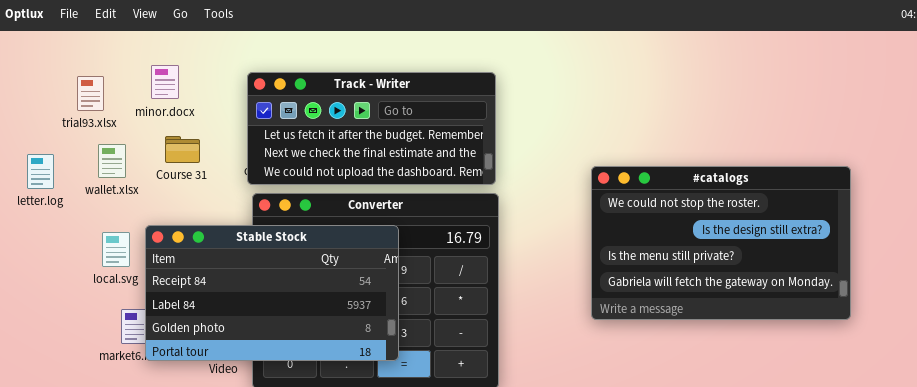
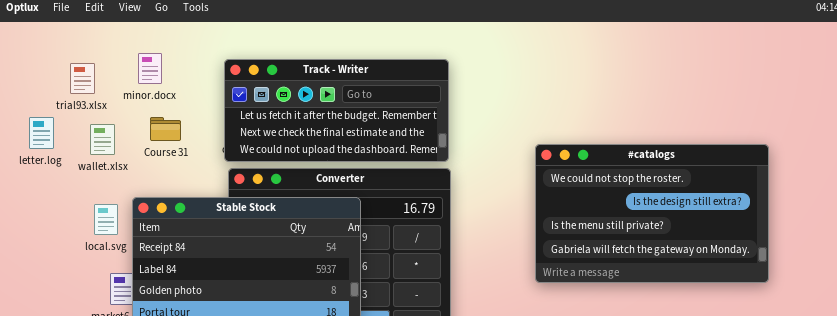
letter.log: [27,154,54,189] -> [29,117,54,149], moved

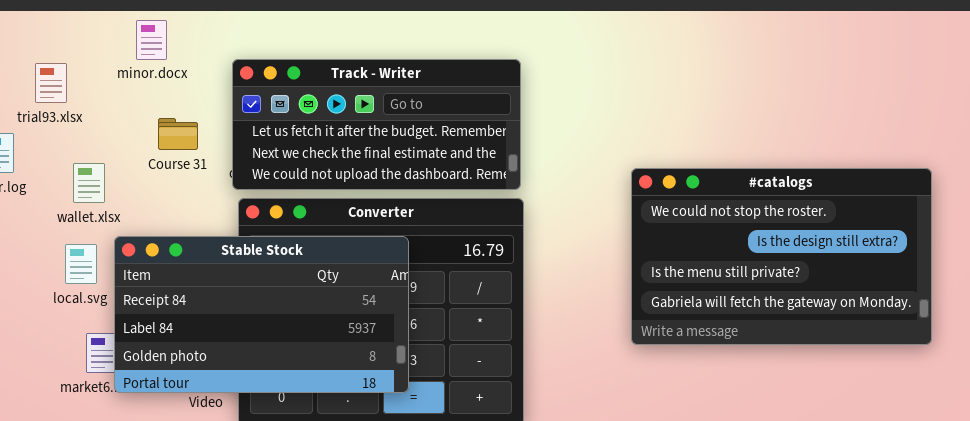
minor.docx: [138,53,162,84] -> [136,20,167,60], moved
Course 31: [150,117,181,141] -> [158,118,198,150], moved
wallet.xlsx: [90,124,115,155] -> [73,163,105,203], moved

